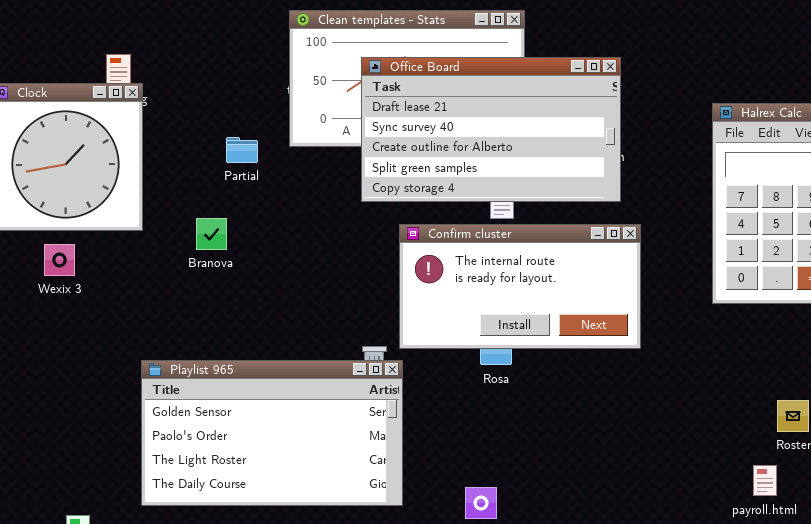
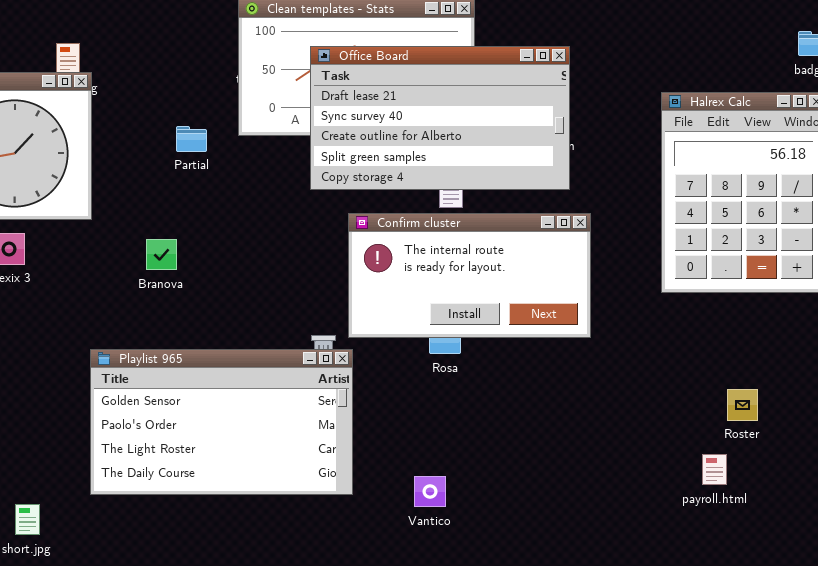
Branova: [196,218,227,250] -> [146,239,177,270], moved

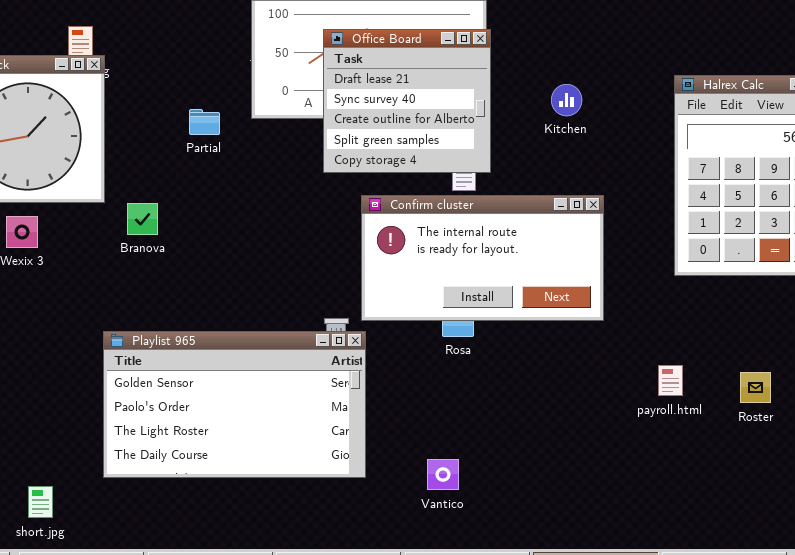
Office Board: [310,46,570,190] -> [323,29,491,173], resized
Branova: [146,239,177,270] -> [127,203,158,235], moved
payroll.html: [702,454,727,485] -> [658,365,683,396], moved

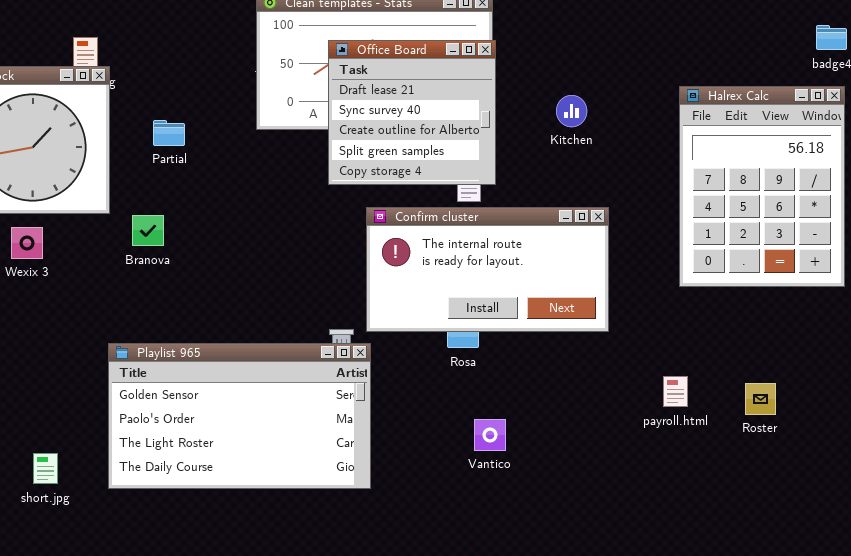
Partial: [189,109,220,135] -> [153,120,185,146], moved
Vantico: [427,459,459,490] -> [474,419,506,451], moved
short.jpg: [28,486,53,518] -> [33,453,58,484], moved

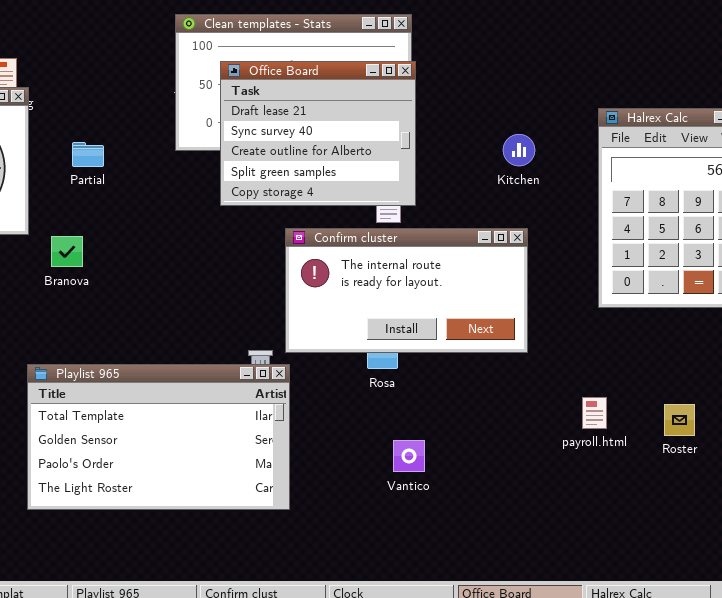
Office Board: [328,40,496,185] -> [220,61,416,206], resized
Kitchen: [556,95,587,127] -> [503,134,535,166], moved
Playlist 965: [108,343,371,489] -> [27,364,290,510], scrolled up 1 row

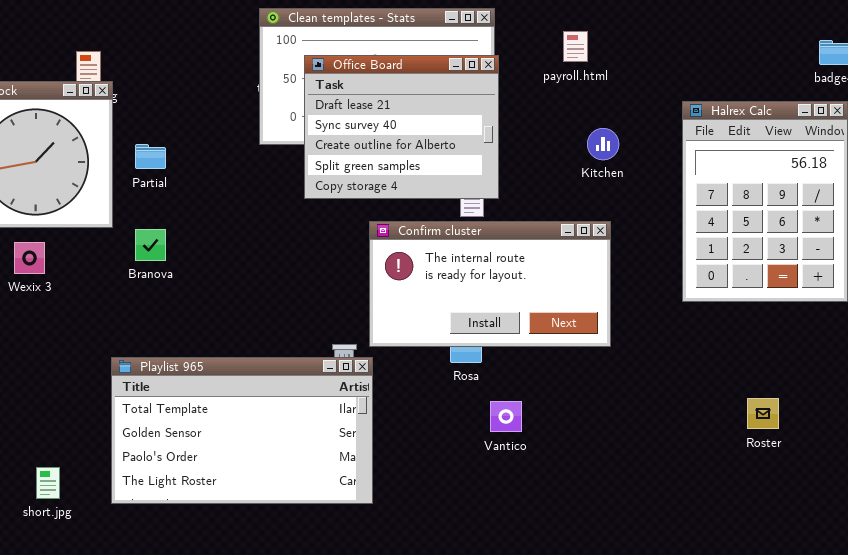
Partial: [72,142,104,167] -> [135,144,166,169], moved
payroll.html: [582,397,607,429] -> [563,31,588,62], moved
Vantico: [393,440,425,472] -> [490,401,522,432], moved

